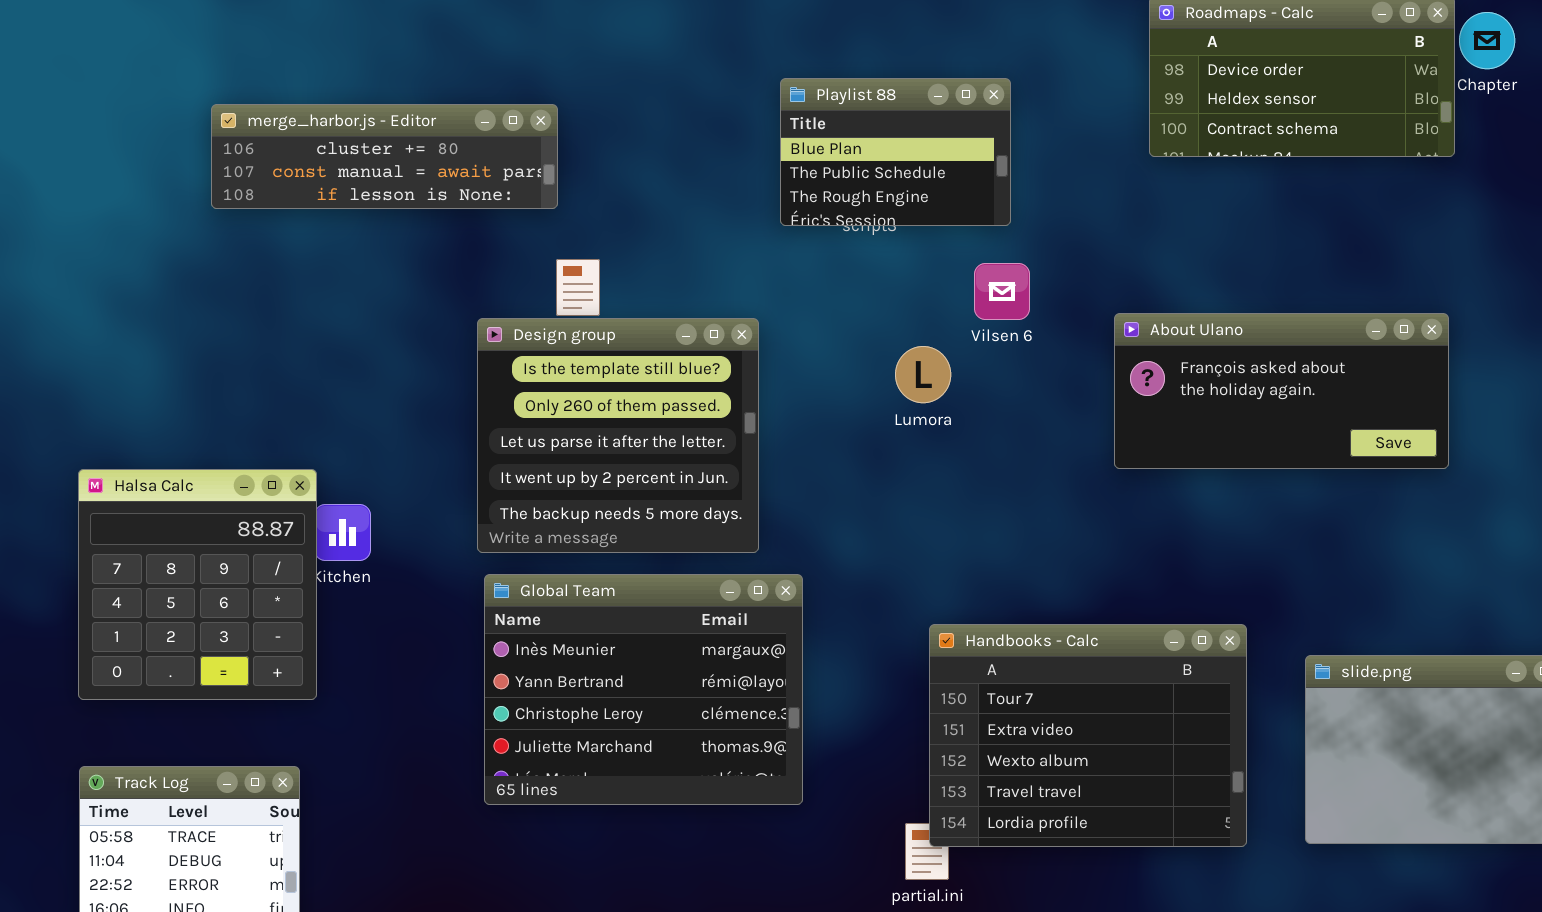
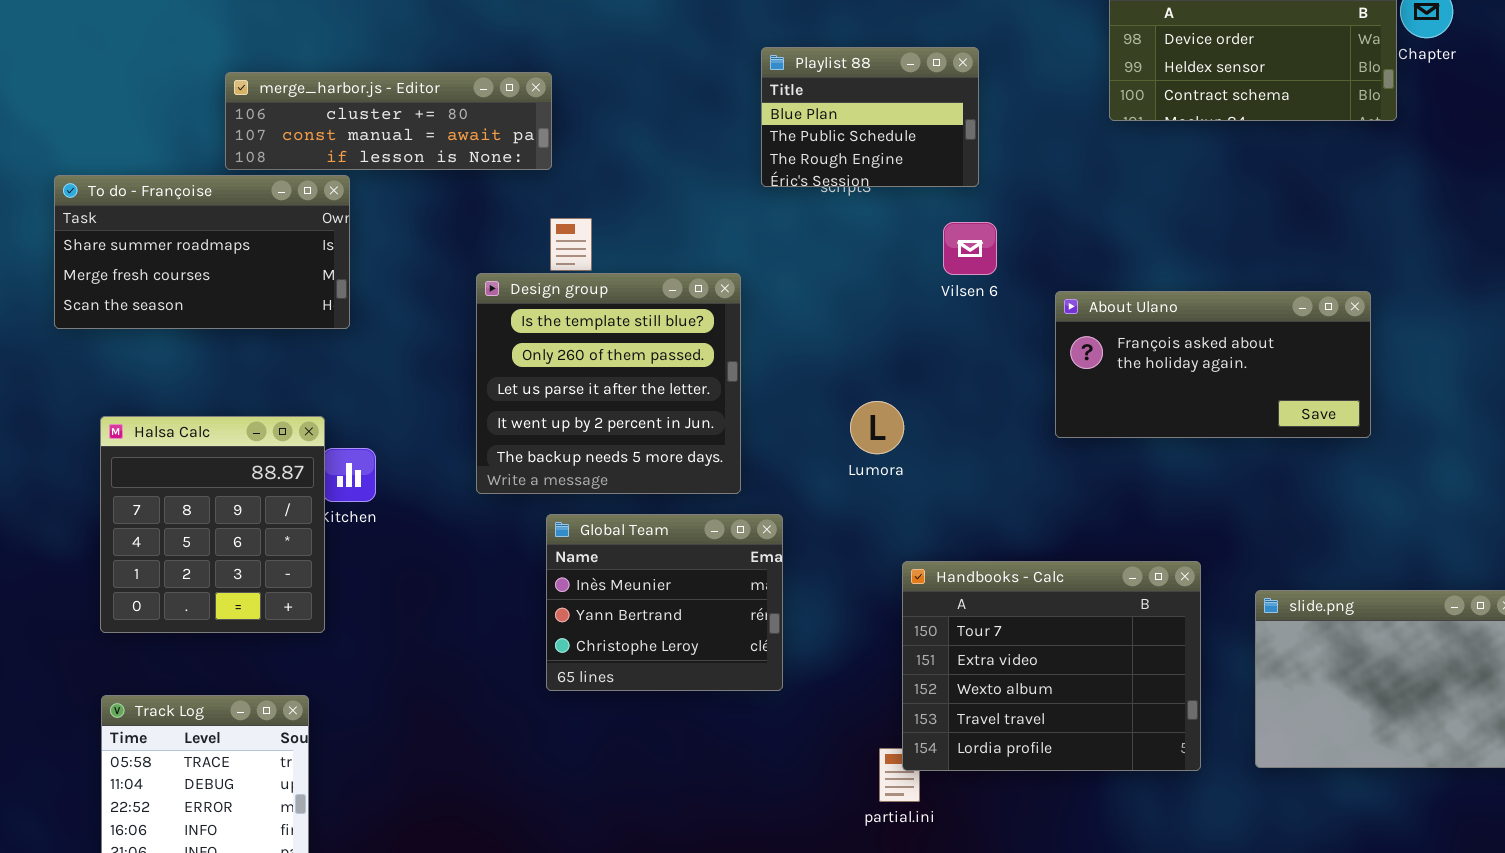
To do - Françoise: none -> [54,175,350,329], opened
About Ulano: [1114,313,1449,469] -> [1055,291,1371,438], moved
Lumora: [895,346,951,403] -> [850,401,904,454], moved
Global Team: [484,574,803,805] -> [546,514,783,691], resized

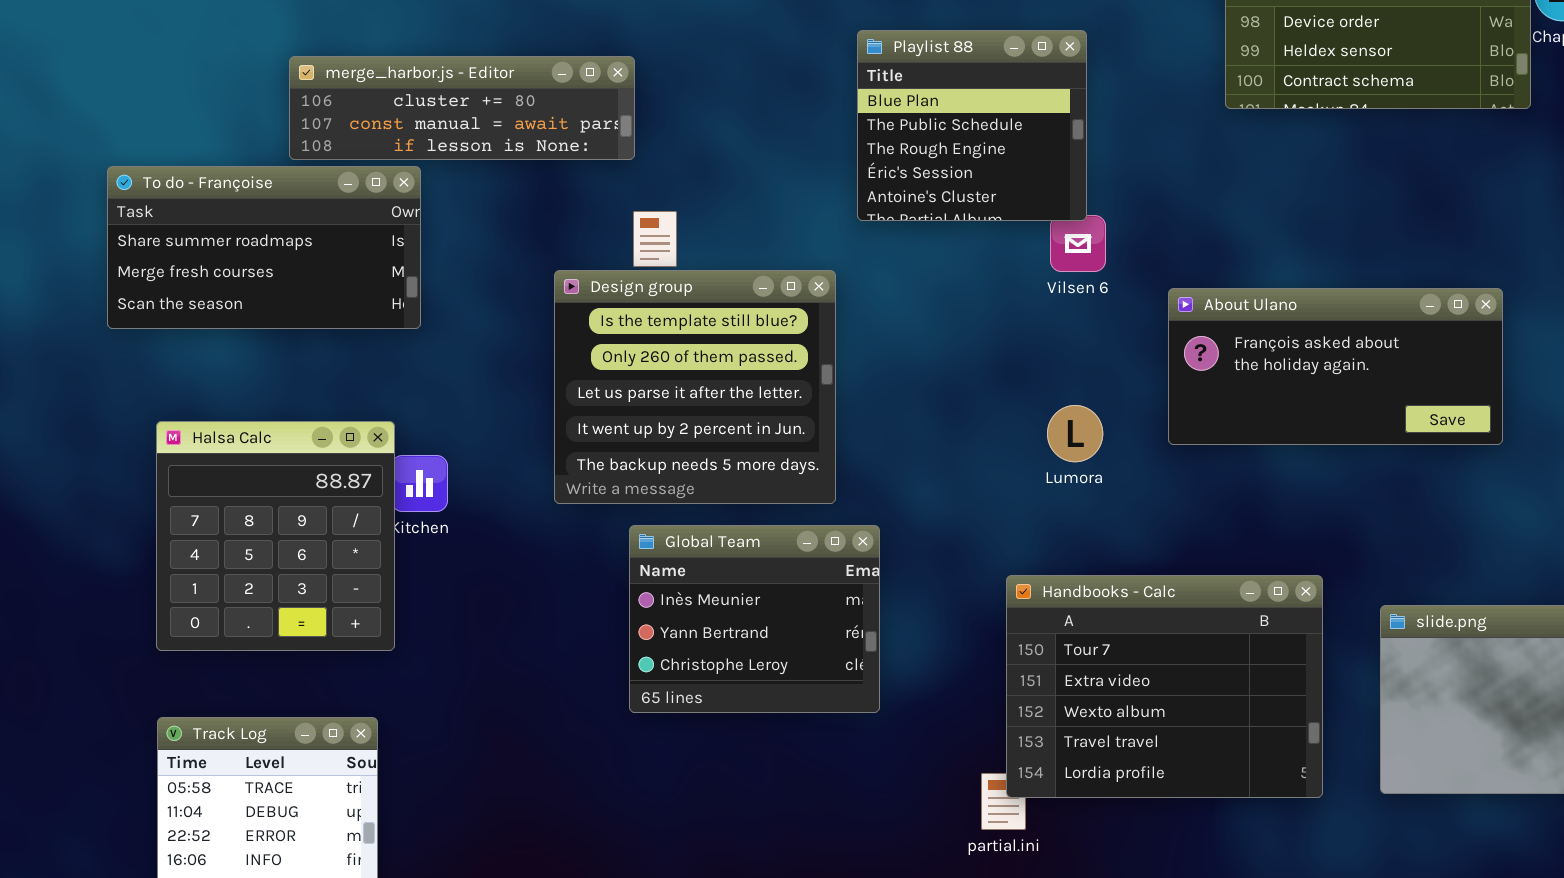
Playlist 88: [761,47,979,187] -> [857,30,1087,221], resized
Lumora: [850,401,904,454] -> [1047,405,1103,462], moved

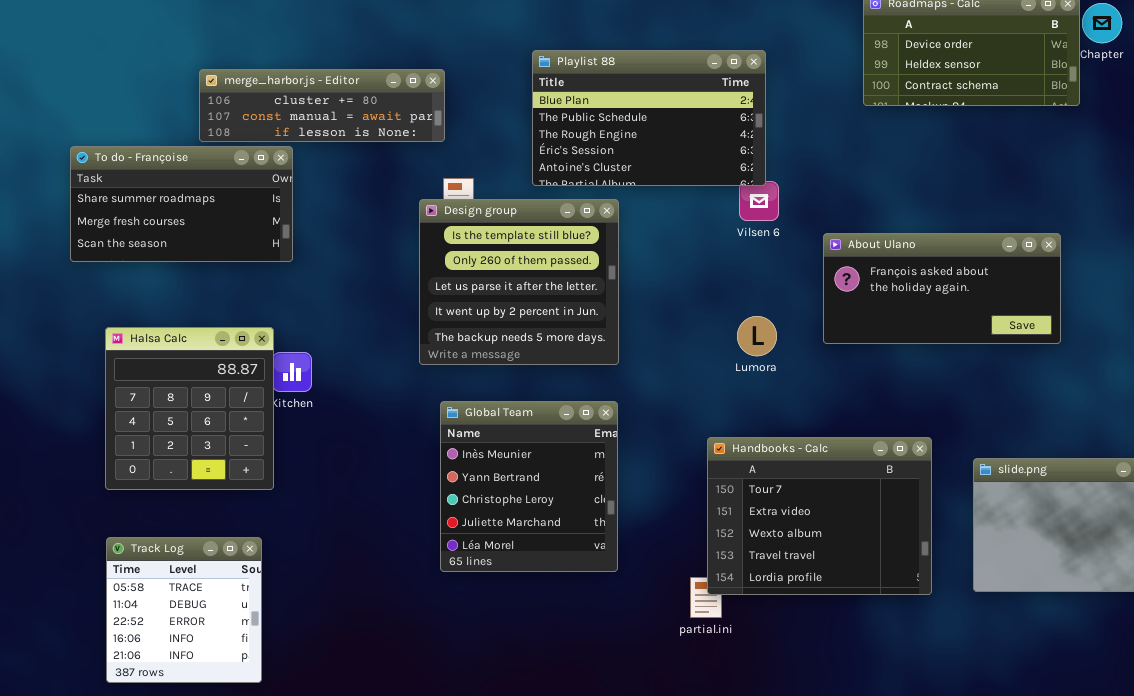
Playlist 88: [857,30,1087,221] -> [532,50,766,186], resized
Design group: [554,270,836,504] -> [419,199,619,365], moved
Global Team: [629,525,880,713] -> [440,401,618,572], resized

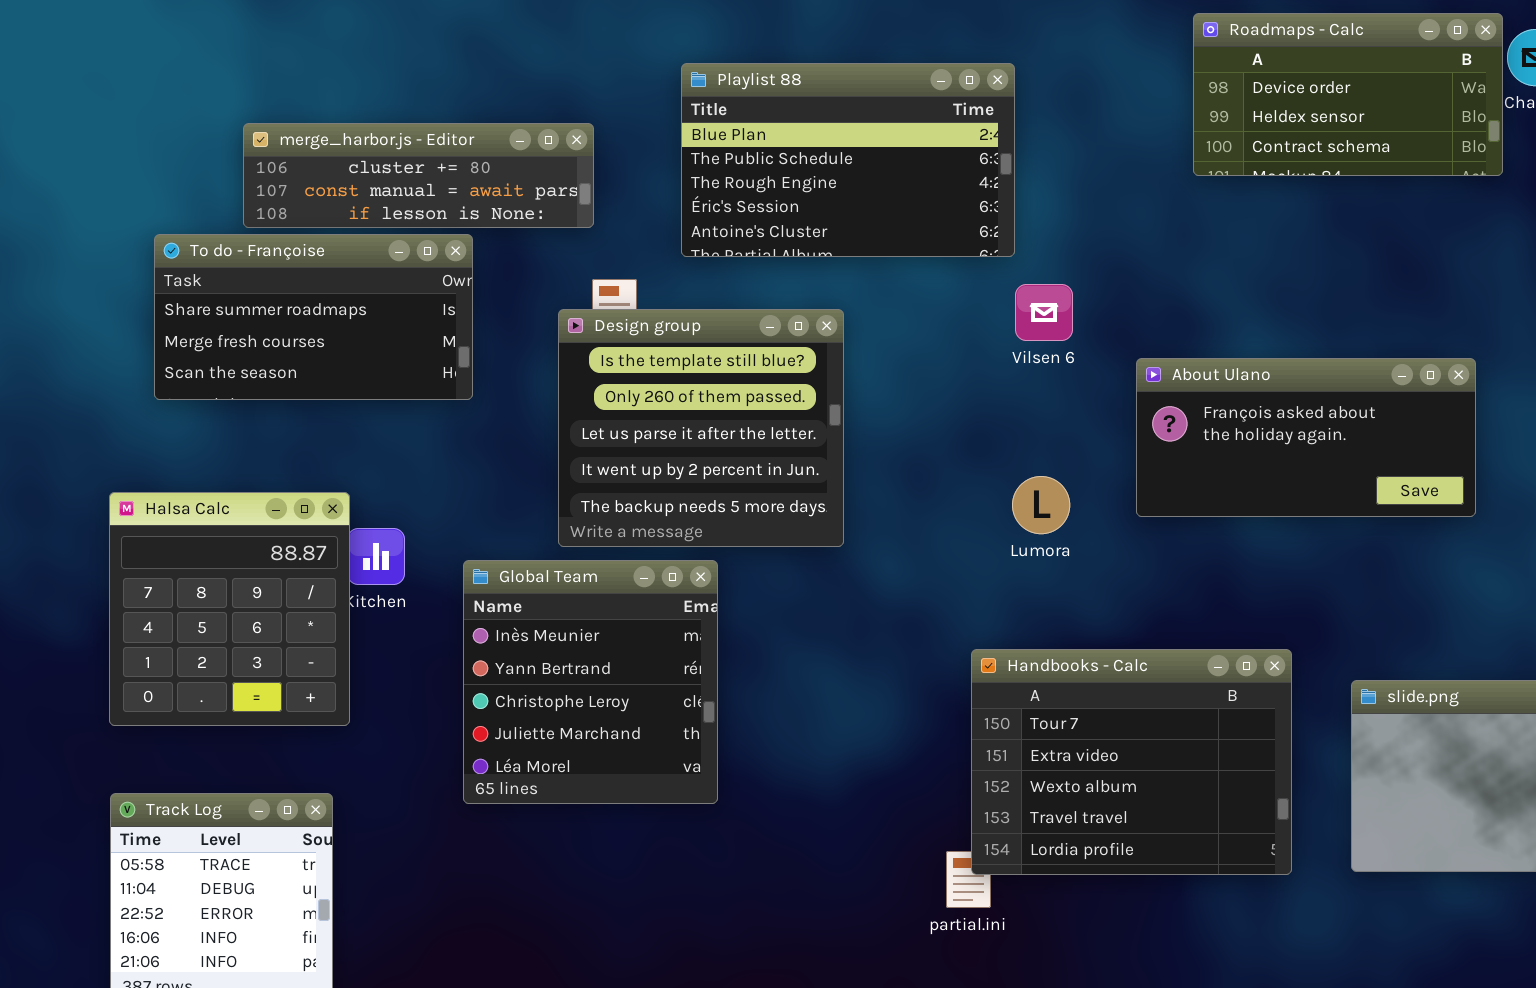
Playlist 88: [532,50,766,186] -> [681,63,1015,257], moved
To do - Françoise: [70,146,293,262] -> [154,234,473,400], moved
Global Team: [440,401,618,572] -> [463,560,718,804], moved

